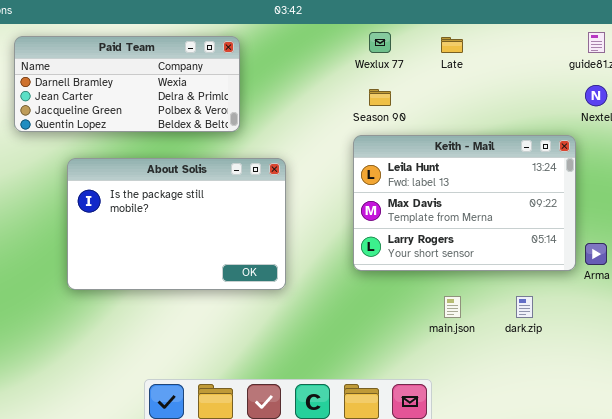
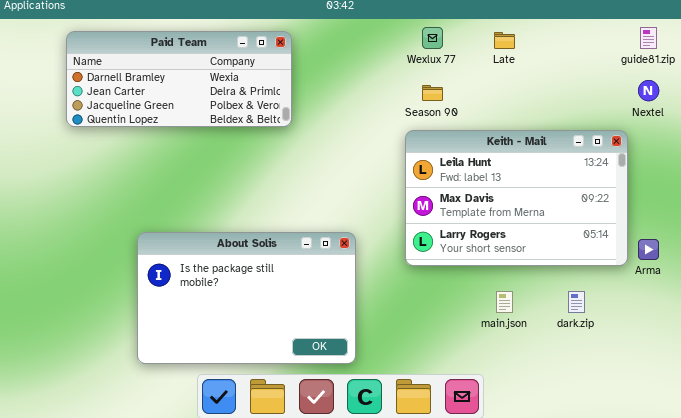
About Solis: [67,158,286,290] -> [137,232,356,364], moved

